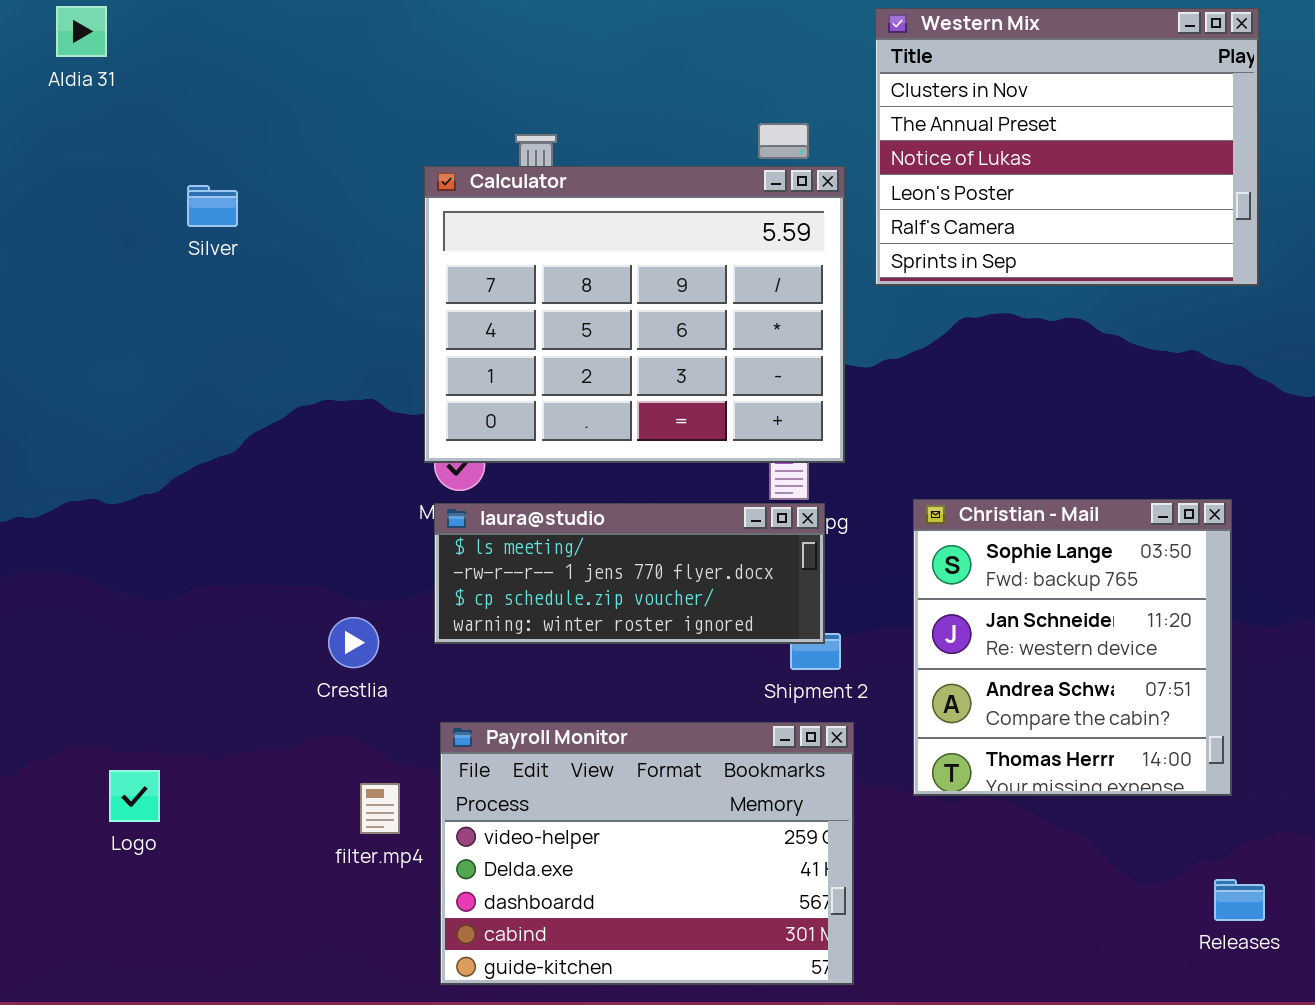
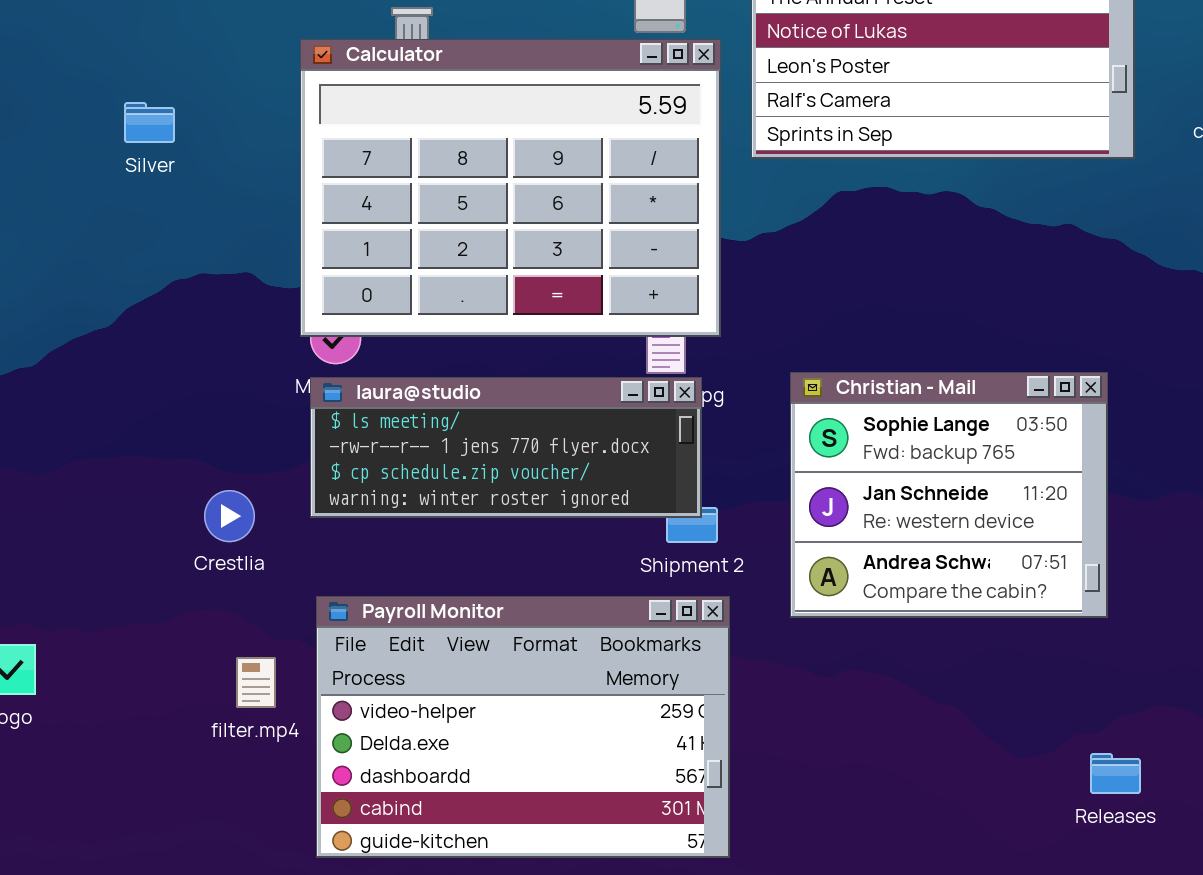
Silver: [187,185,238,227] -> [124,102,175,143], moved
Christian - Mail: [913,499,1232,796] -> [790,372,1108,618], resized

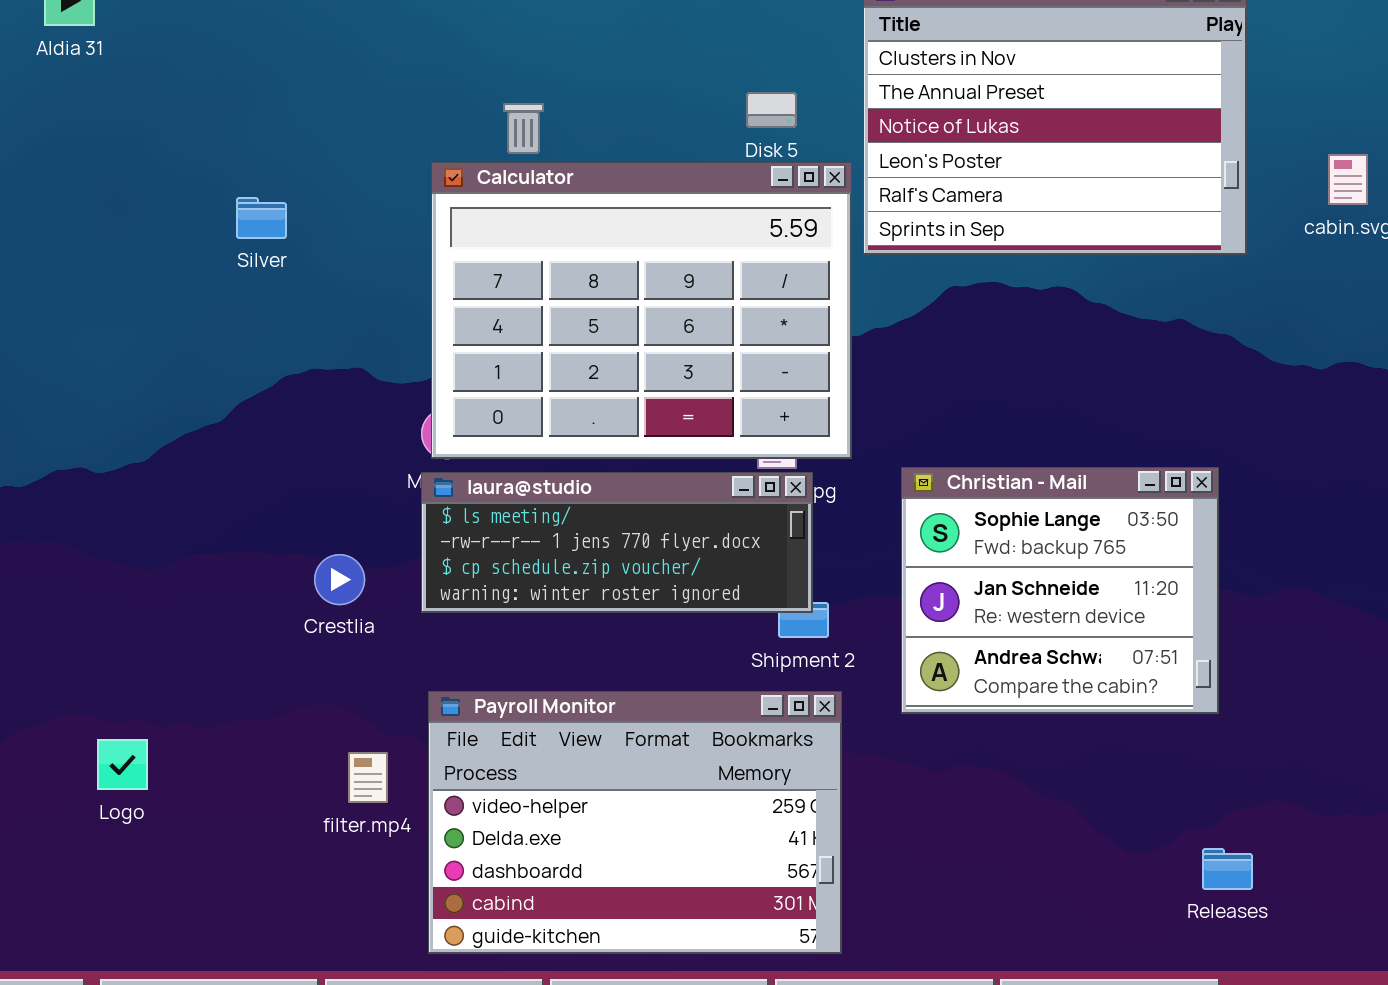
Calculator: [300,39,721,337] -> [431,162,852,459], moved
Crestlia: [204,490,255,542] -> [314,554,365,605], moved

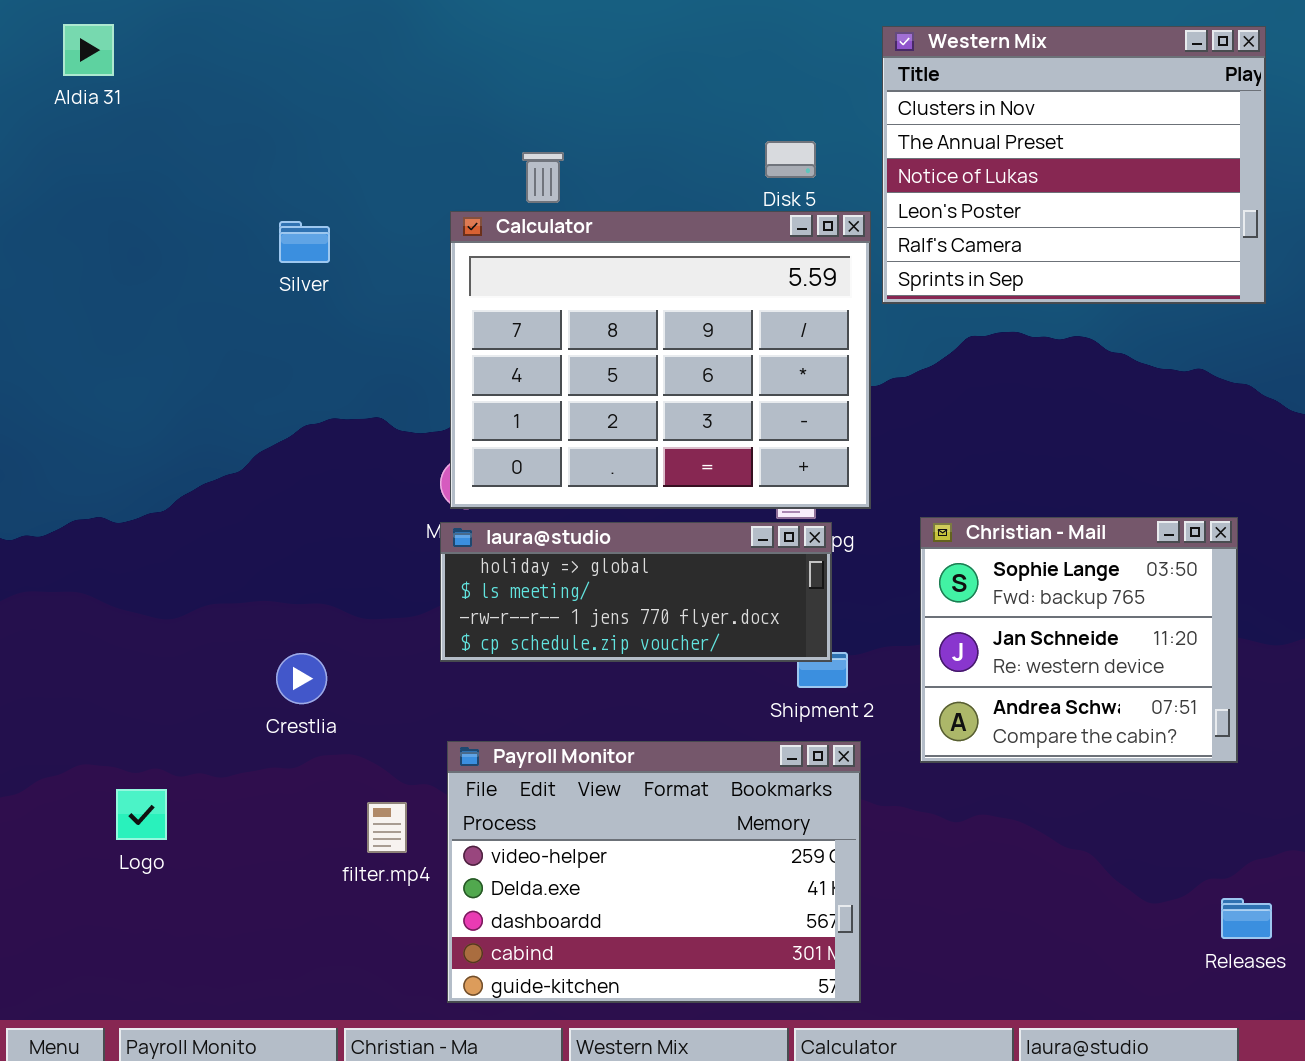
Silver: [236,197,287,239] -> [279,221,330,263], moved
laura@studio: [421,472,813,613] -> [440,522,832,662], scrolled up 1 row
Crestlia: [314,554,365,605] -> [276,653,327,704], moved

